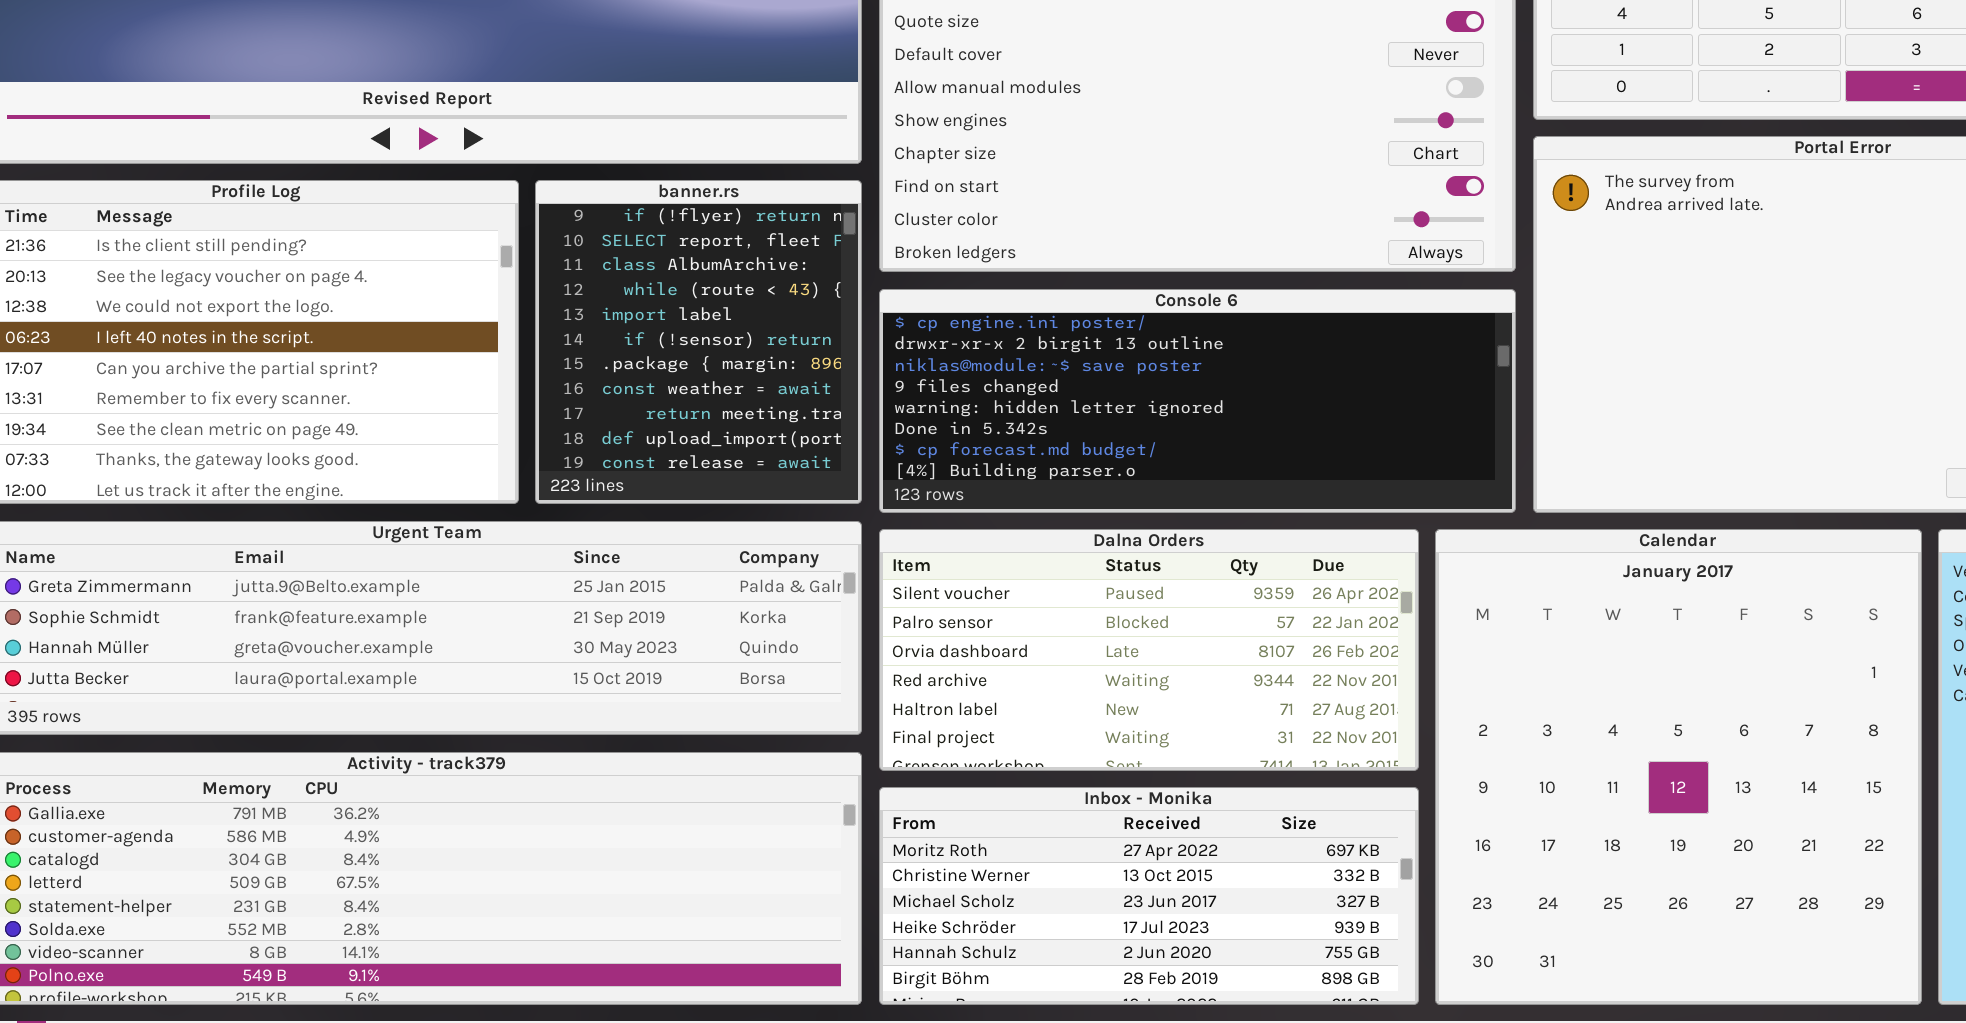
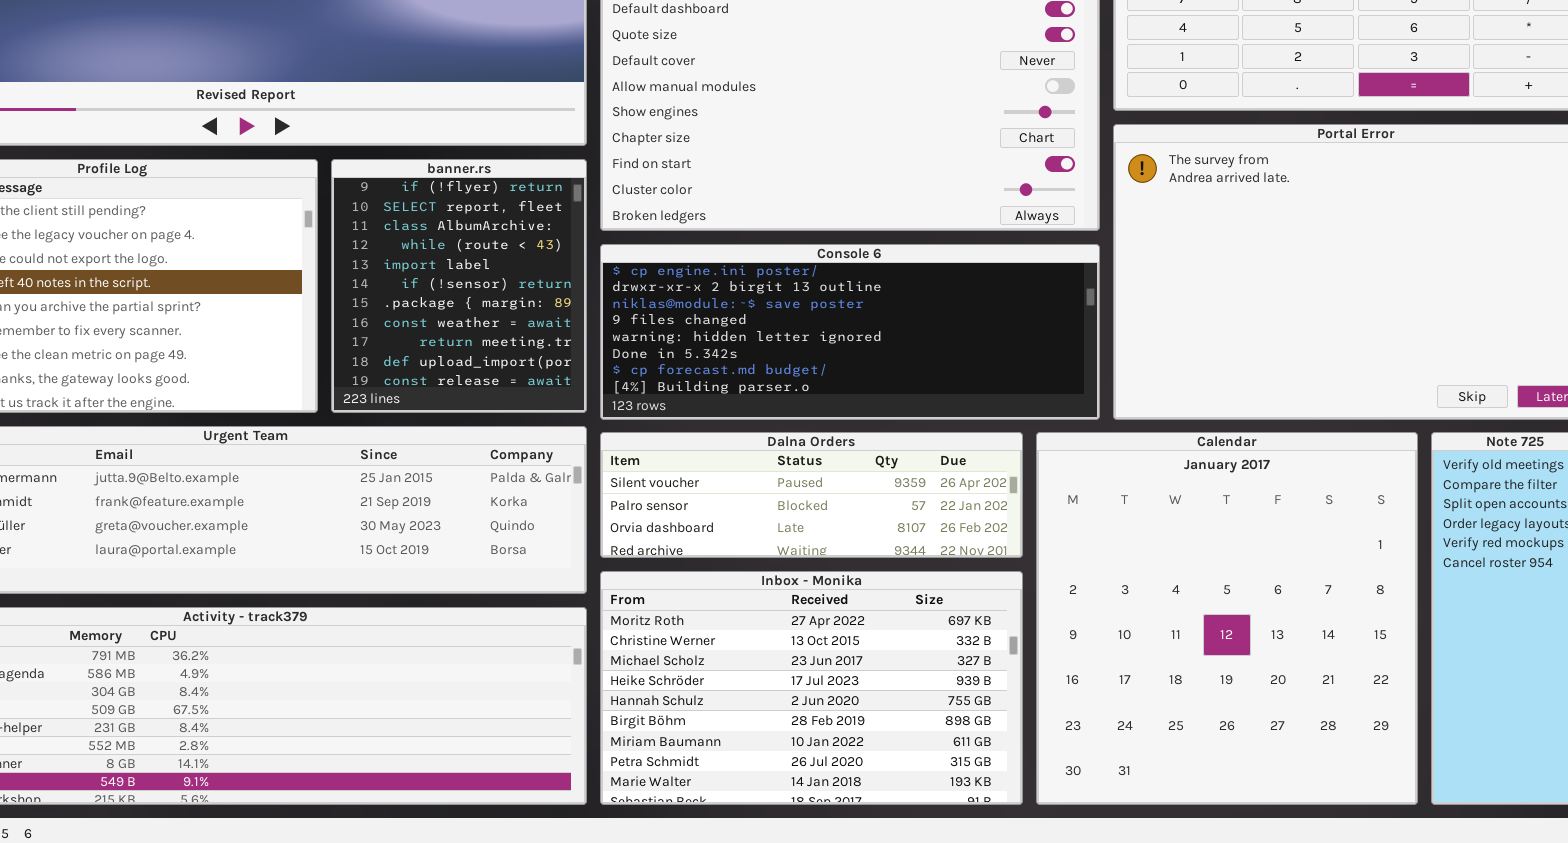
Dalna Orders: [879,529,1419,771] -> [600,432,1023,558], resized
Inbox - Monika: [879,787,1419,1005] -> [600,571,1023,805], resized

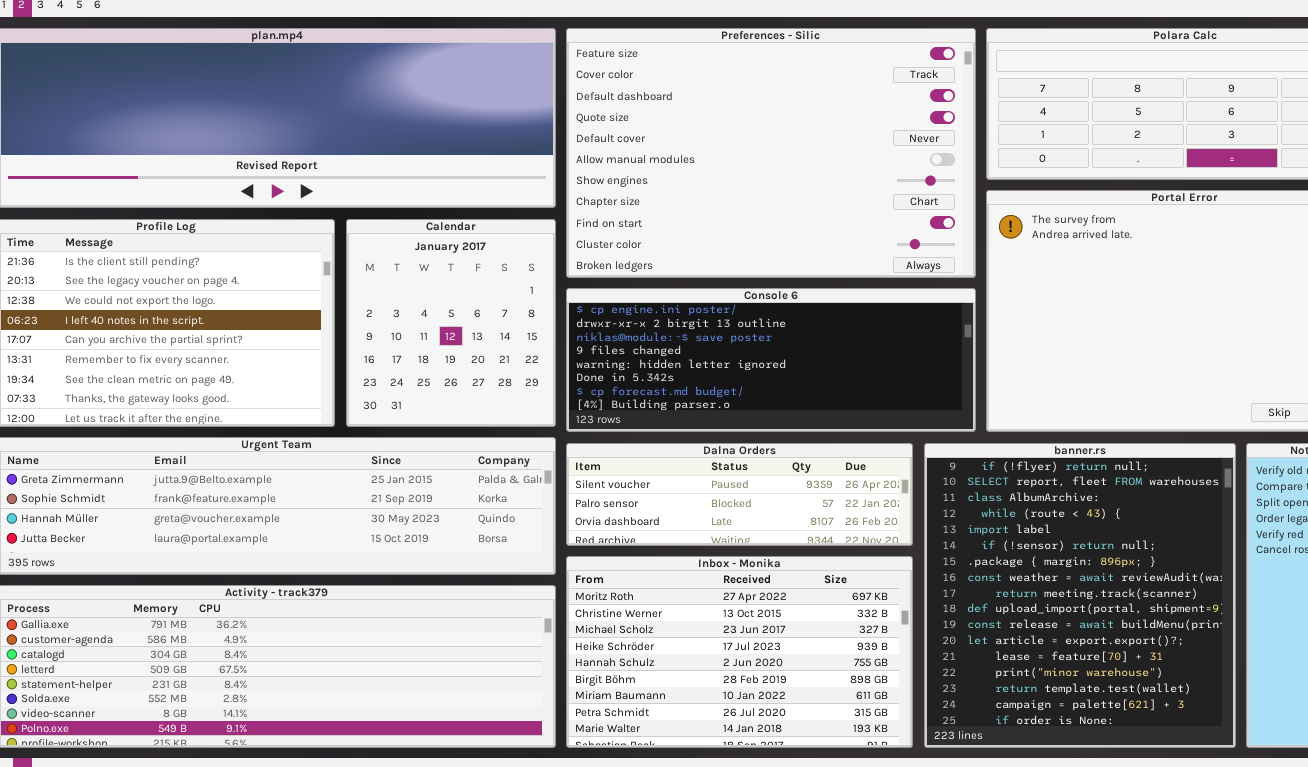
banner.rs: [331,159,587,413] -> [924,443,1236,748], moved, resized
Calendar: [1036,432,1418,805] -> [346,219,556,427], moved, resized

